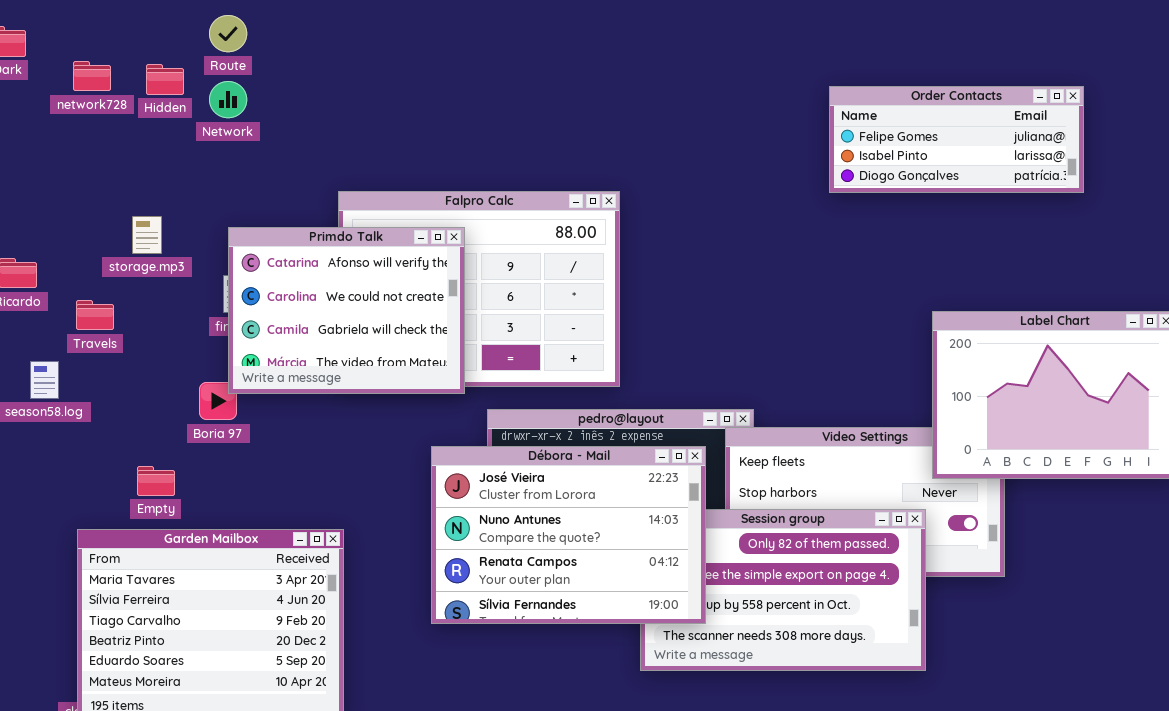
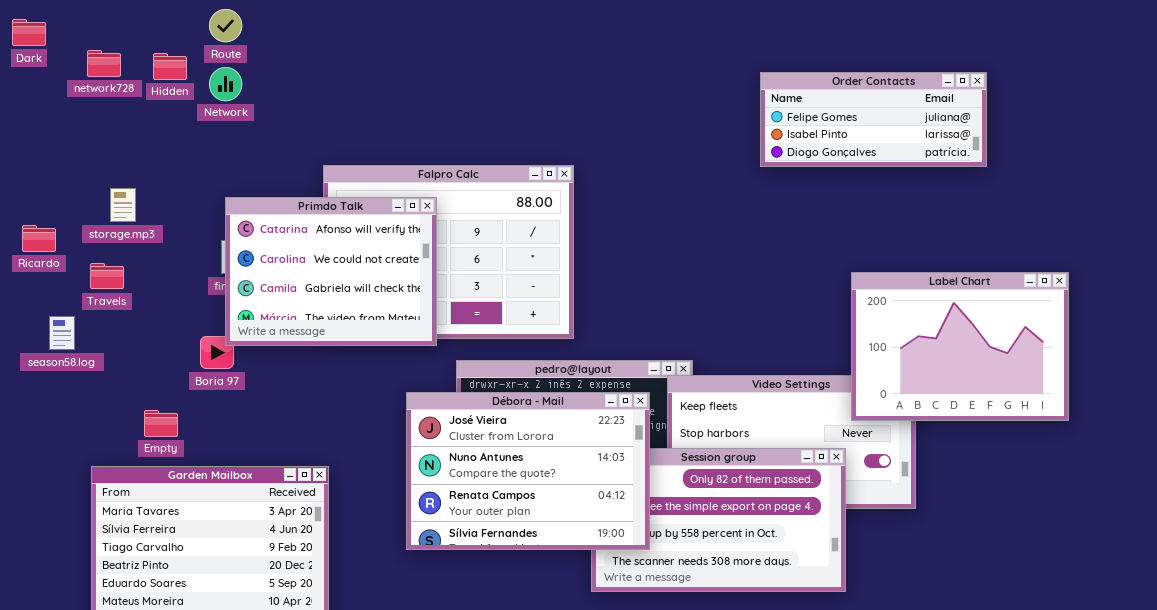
storage.mp3: [132,216,162,254] -> [110,188,136,222], moved

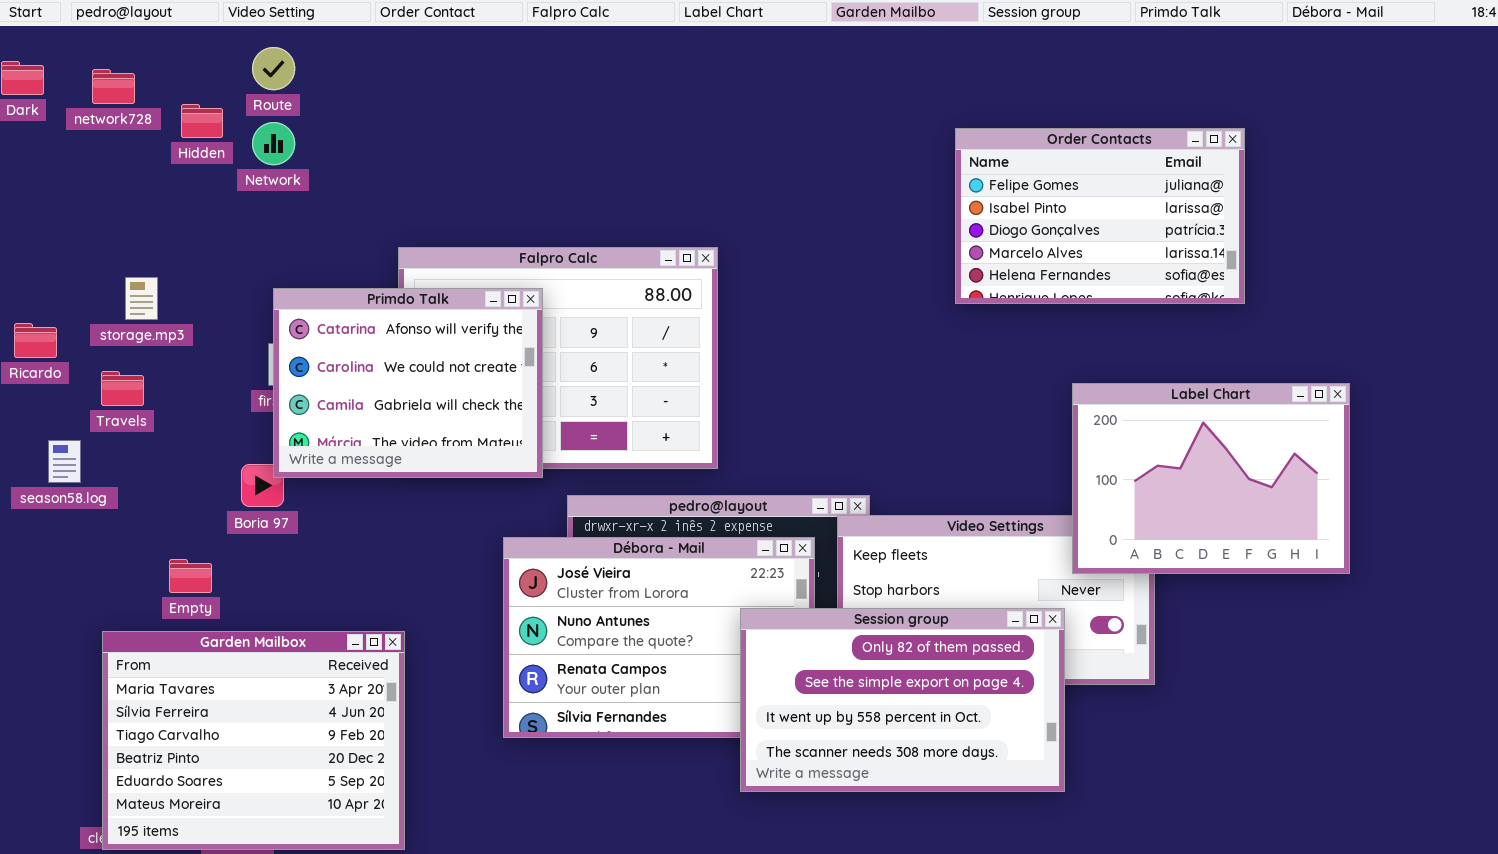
network728: [87,50,121,77] -> [92,69,135,104], moved
Order Contacts: [760,72,987,167] -> [955,128,1245,304], resized
Session group: [591,448,846,592] -> [740,608,1065,792], raised

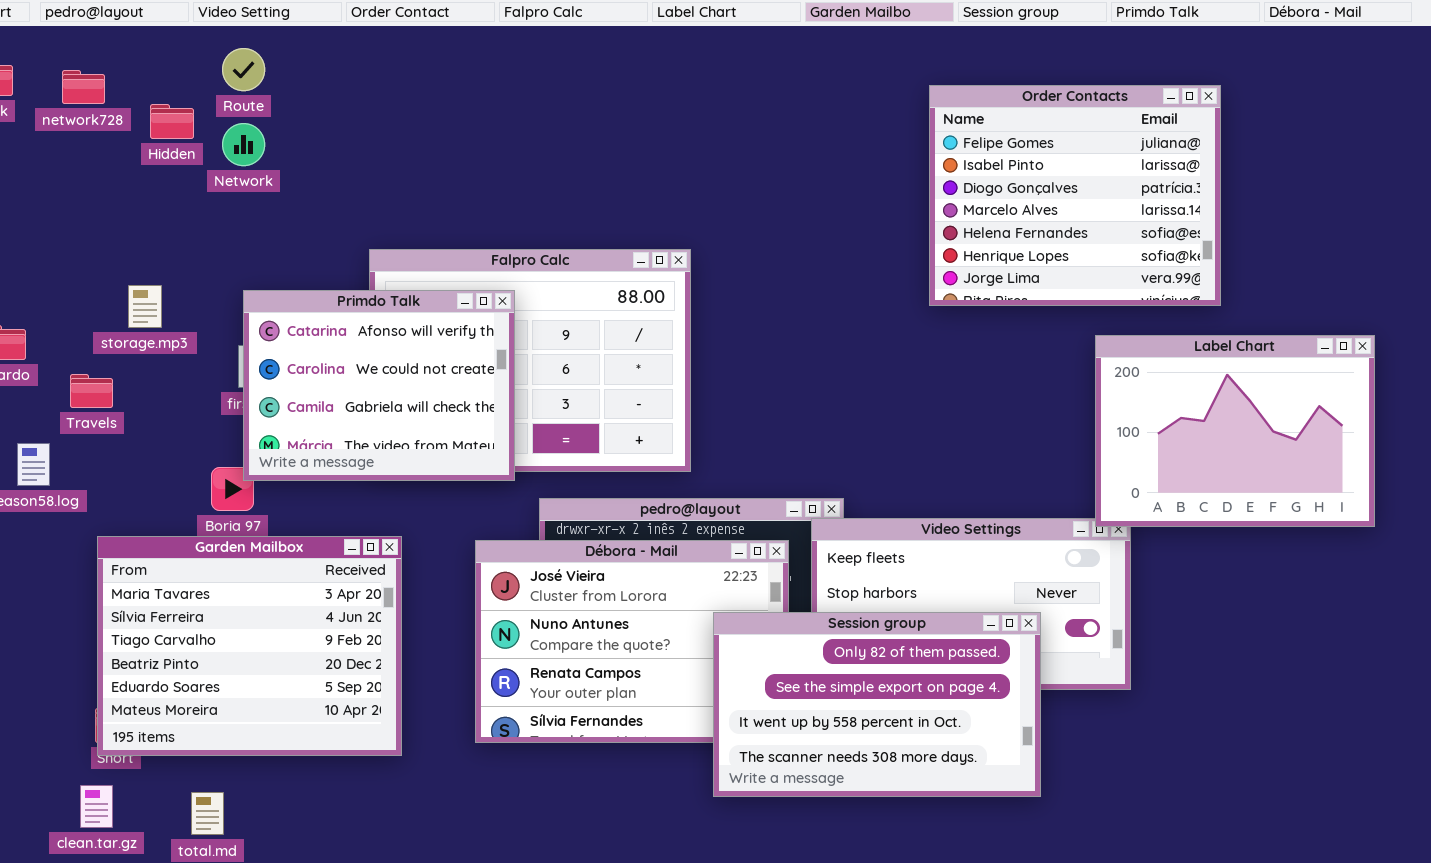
Order Contacts: [955,128,1245,304] -> [929,85,1221,306], resized
storage.mp3: [125,277,158,320] -> [128,285,162,328], moved
Label Chart: [1072,383,1350,574] -> [1095,335,1375,527], moved
Garden Mailbox: [102,631,405,850] -> [97,536,402,756], moved

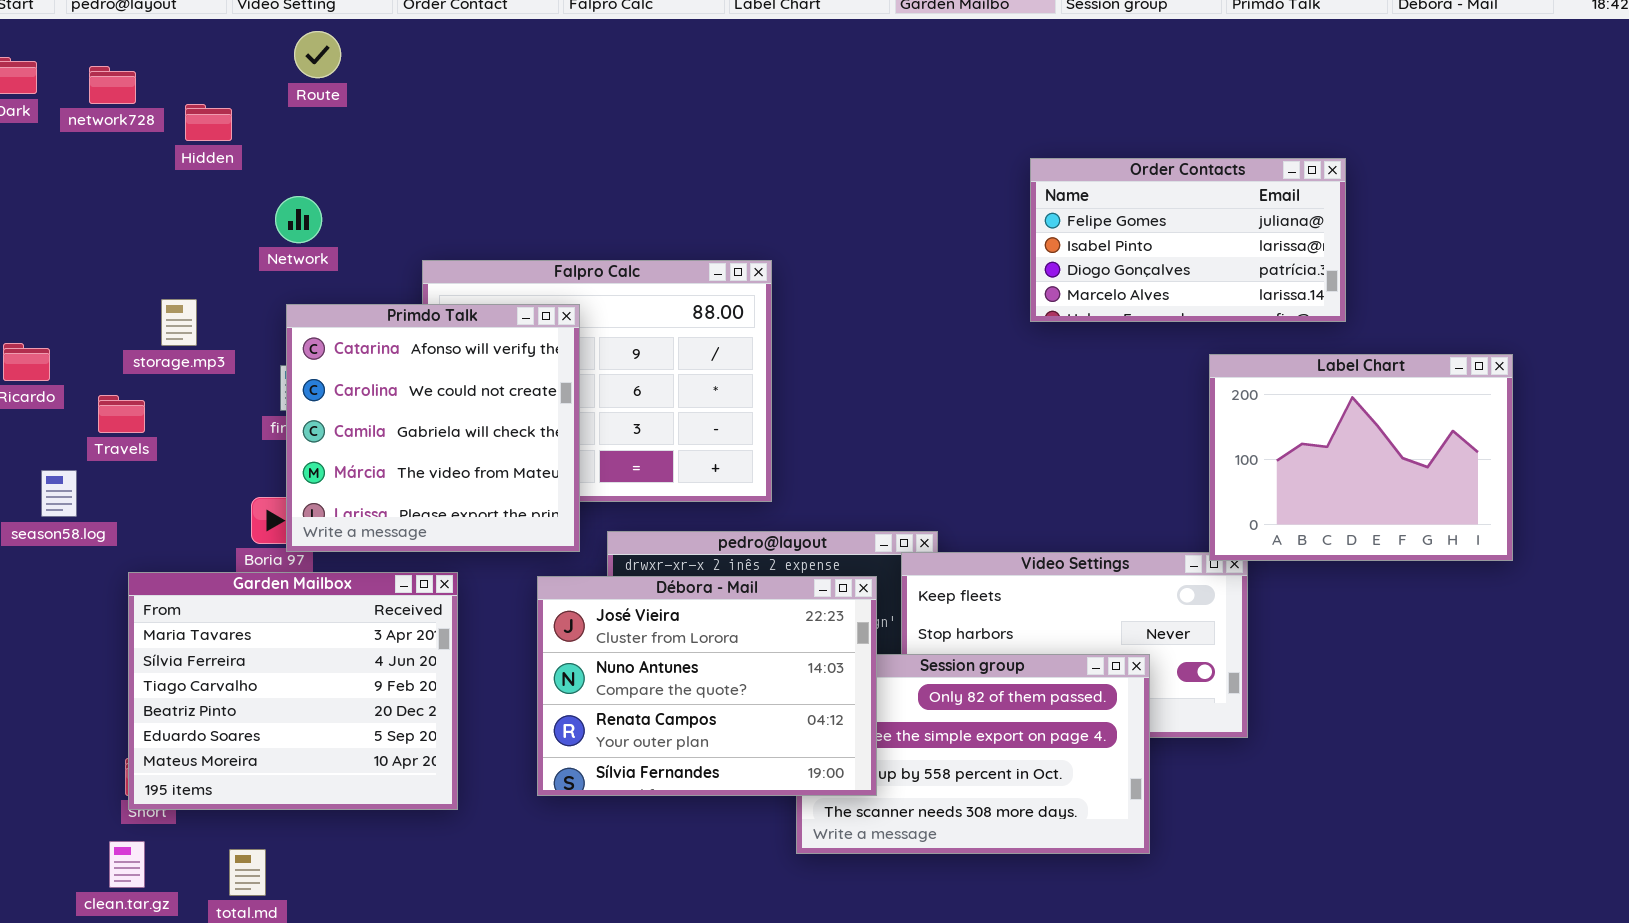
Route: [222,48,265,91] -> [294,31,341,78], moved
Order Contacts: [929,85,1221,306] -> [1030,158,1346,322], resized
Network: [222,123,265,166] -> [275,196,322,243], moved
Primdo Talk: [243,290,515,481] -> [286,304,580,552], resized
Débora - Mail: [475,540,789,743] -> [537,576,877,796], raised

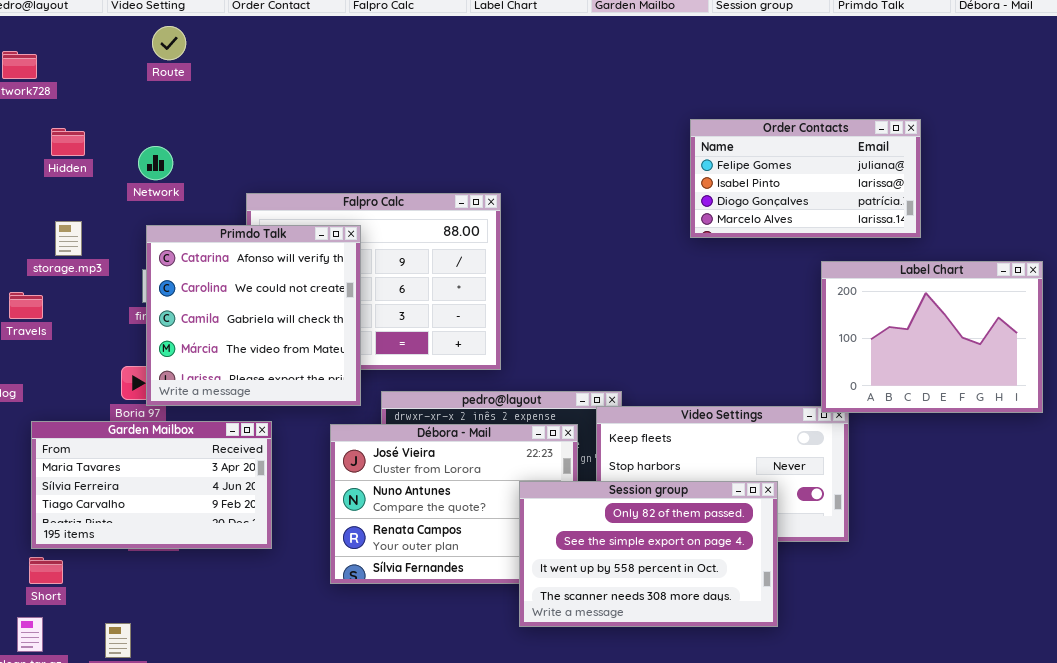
Hidden: [185,104,232,141] -> [51,128,85,156], moved
Garden Mailbox: [128,572,458,810] -> [31,421,272,549], resized
Session group: [796,654,1150,854] -> [519,481,778,627], raised

